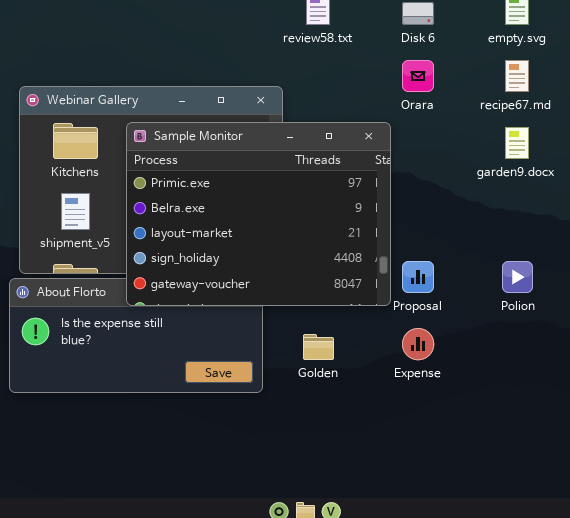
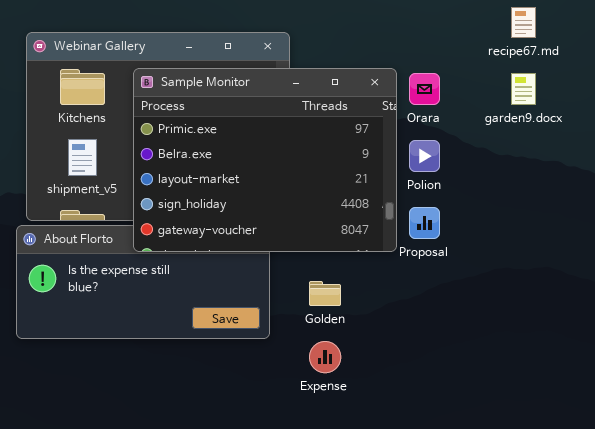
Orara: [402,60,434,92] -> [409,73,440,105], moved
Polion: [502,261,533,293] -> [409,140,440,172], moved
Expense: [402,328,434,360] -> [309,341,341,373], moved

